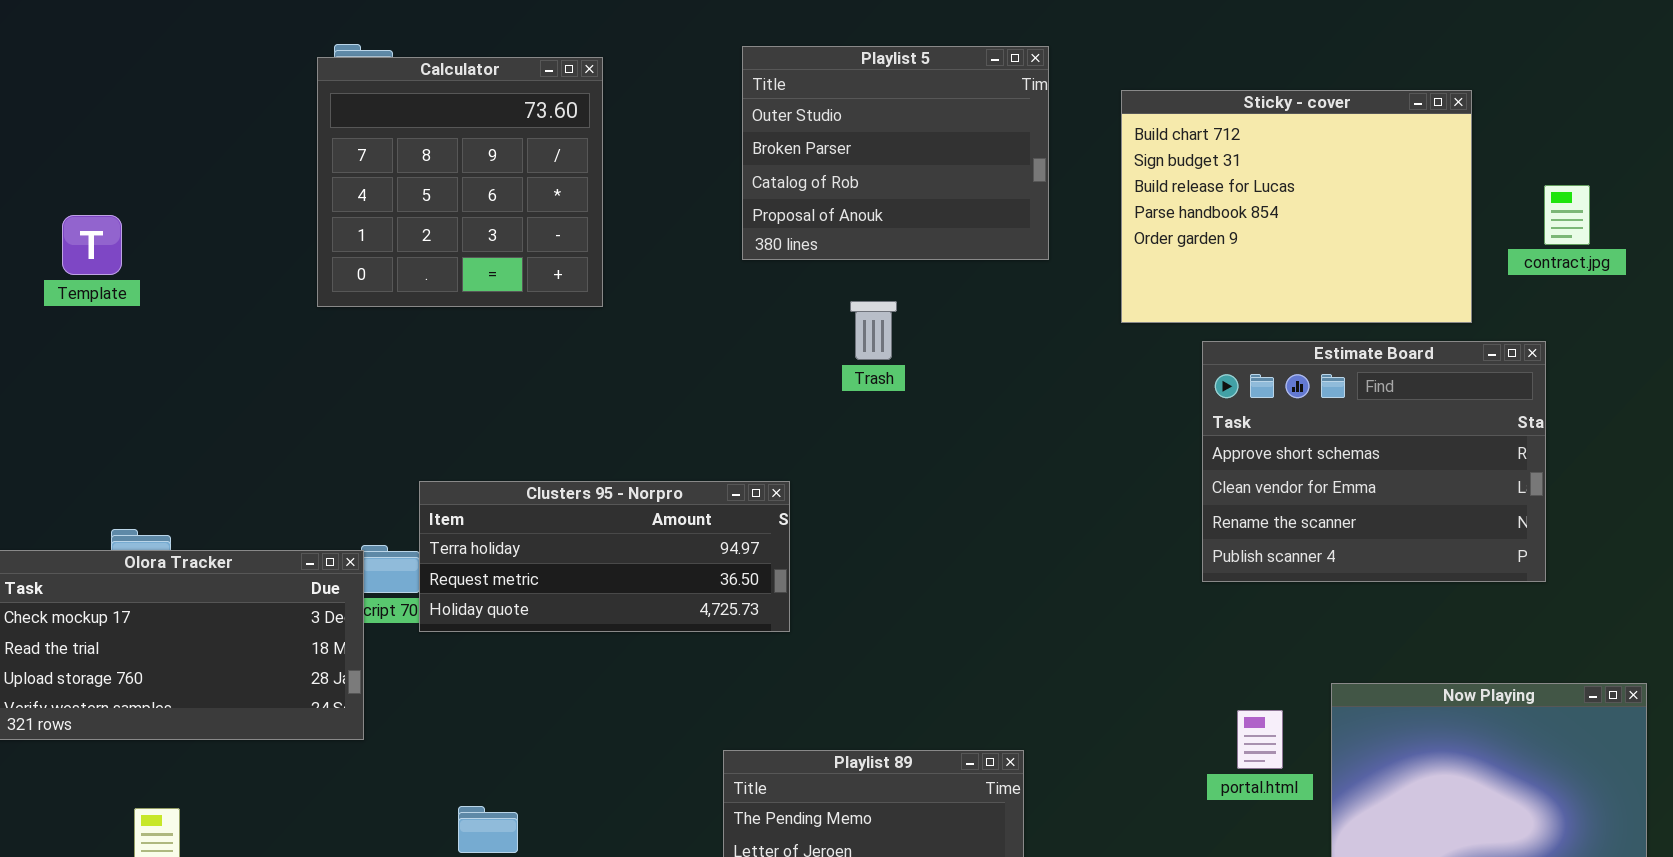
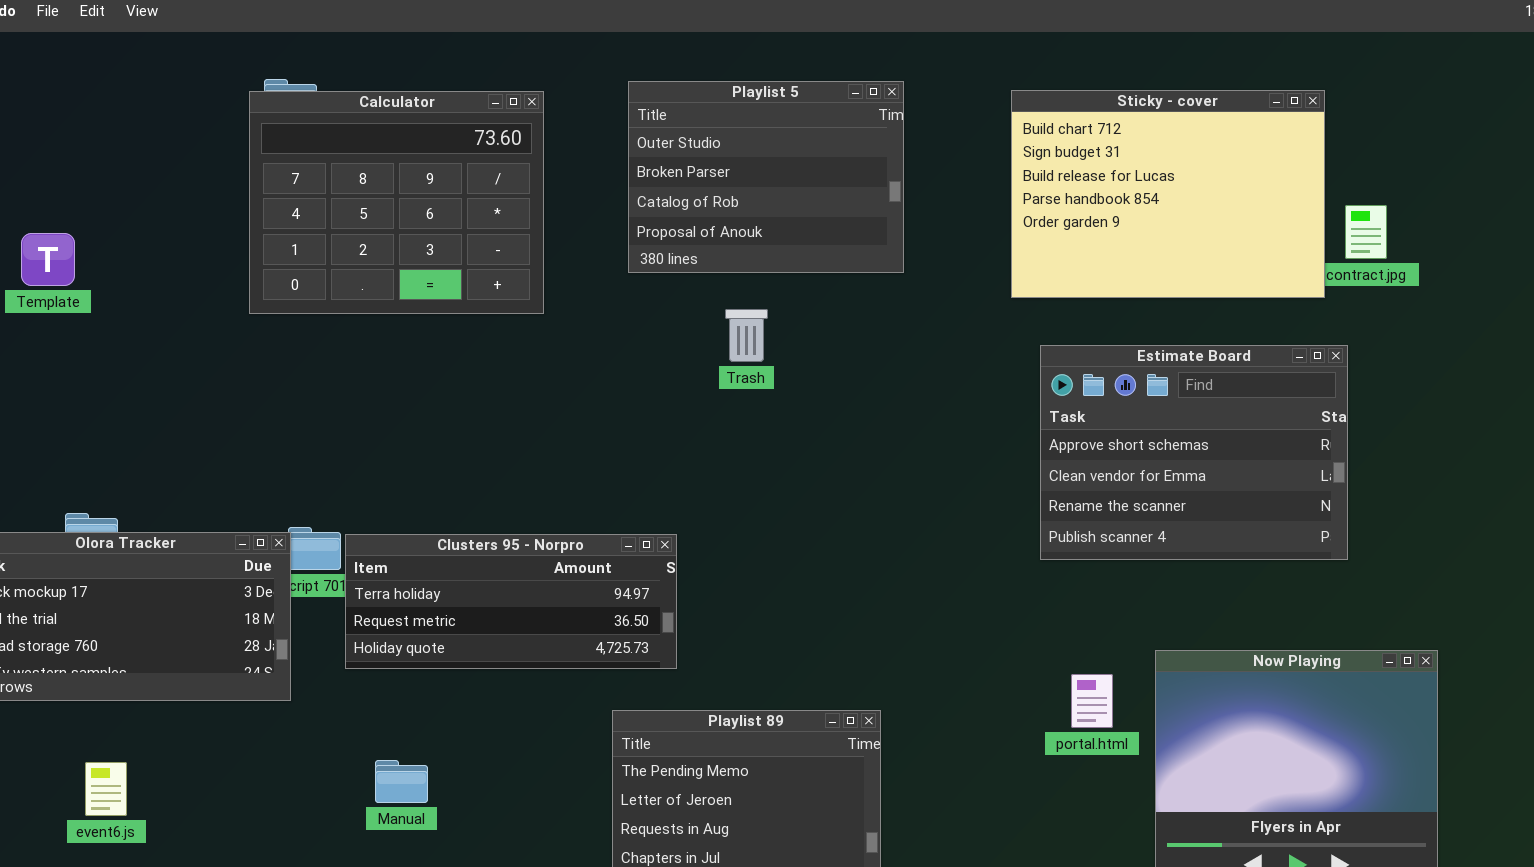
Calculator: [317,57,603,307] -> [249,91,544,314], resized
Sticky - cover: [1121,90,1472,323] -> [1011,90,1325,298], moved
Clusters 95 - Norpro: [419,481,790,632] -> [345,534,677,669], moved

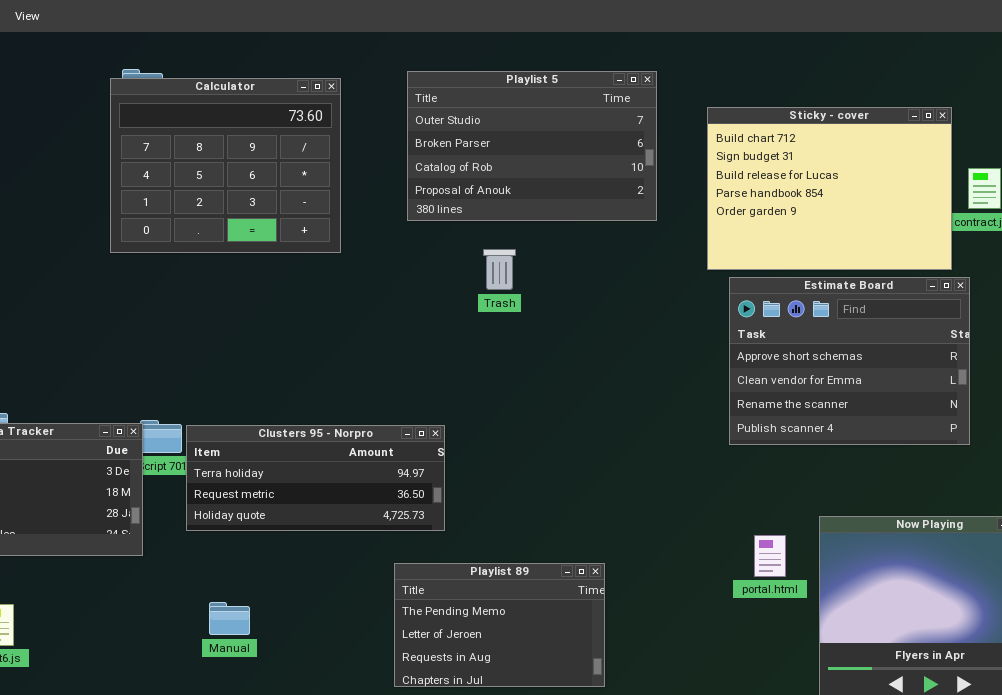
Playlist 5: [628,81,904,273] -> [407,71,657,221], resized
Sticky - cover: [1011,90,1325,298] -> [707,107,952,270], moved

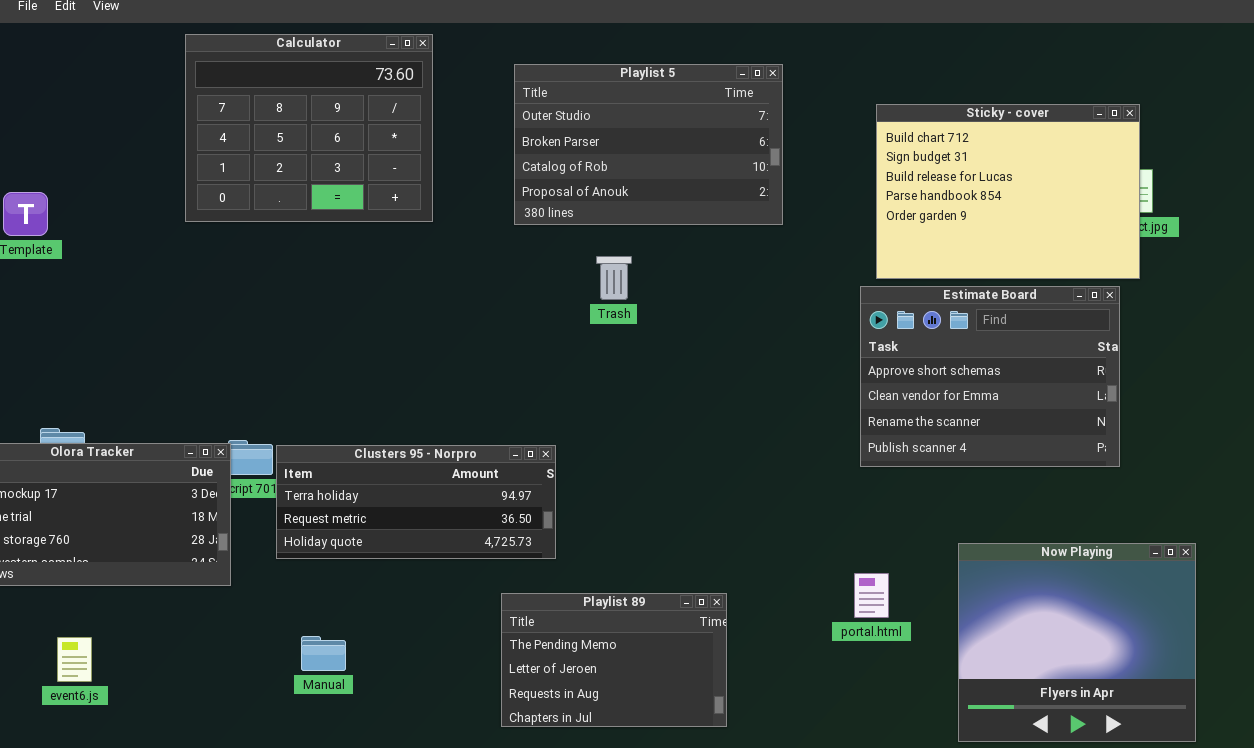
Calculator: [110,78,341,253] -> [185,34,433,222], moved
Sticky - cover: [707,107,952,270] -> [876,104,1140,279], moved
portal.html: [754,535,786,577] -> [854,573,889,618], moved

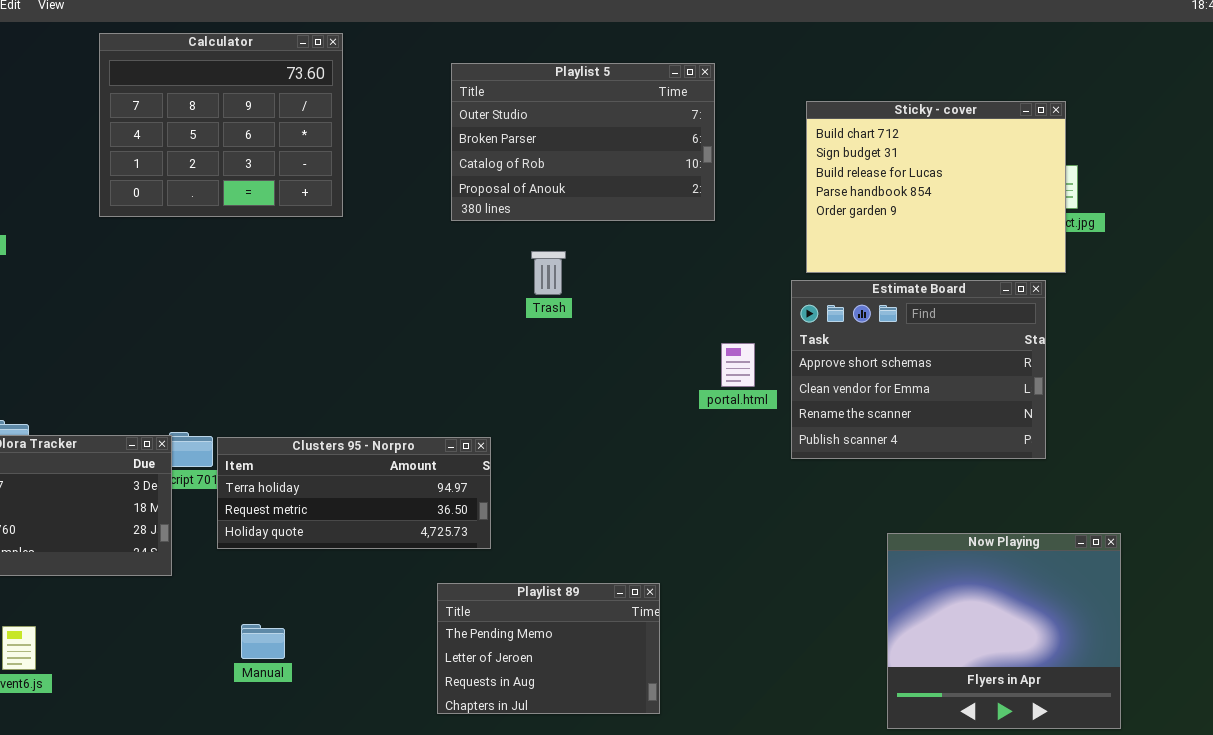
Calculator: [185,34,433,222] -> [99,33,343,217], moved
portal.html: [854,573,889,618] -> [721,343,755,387], moved

